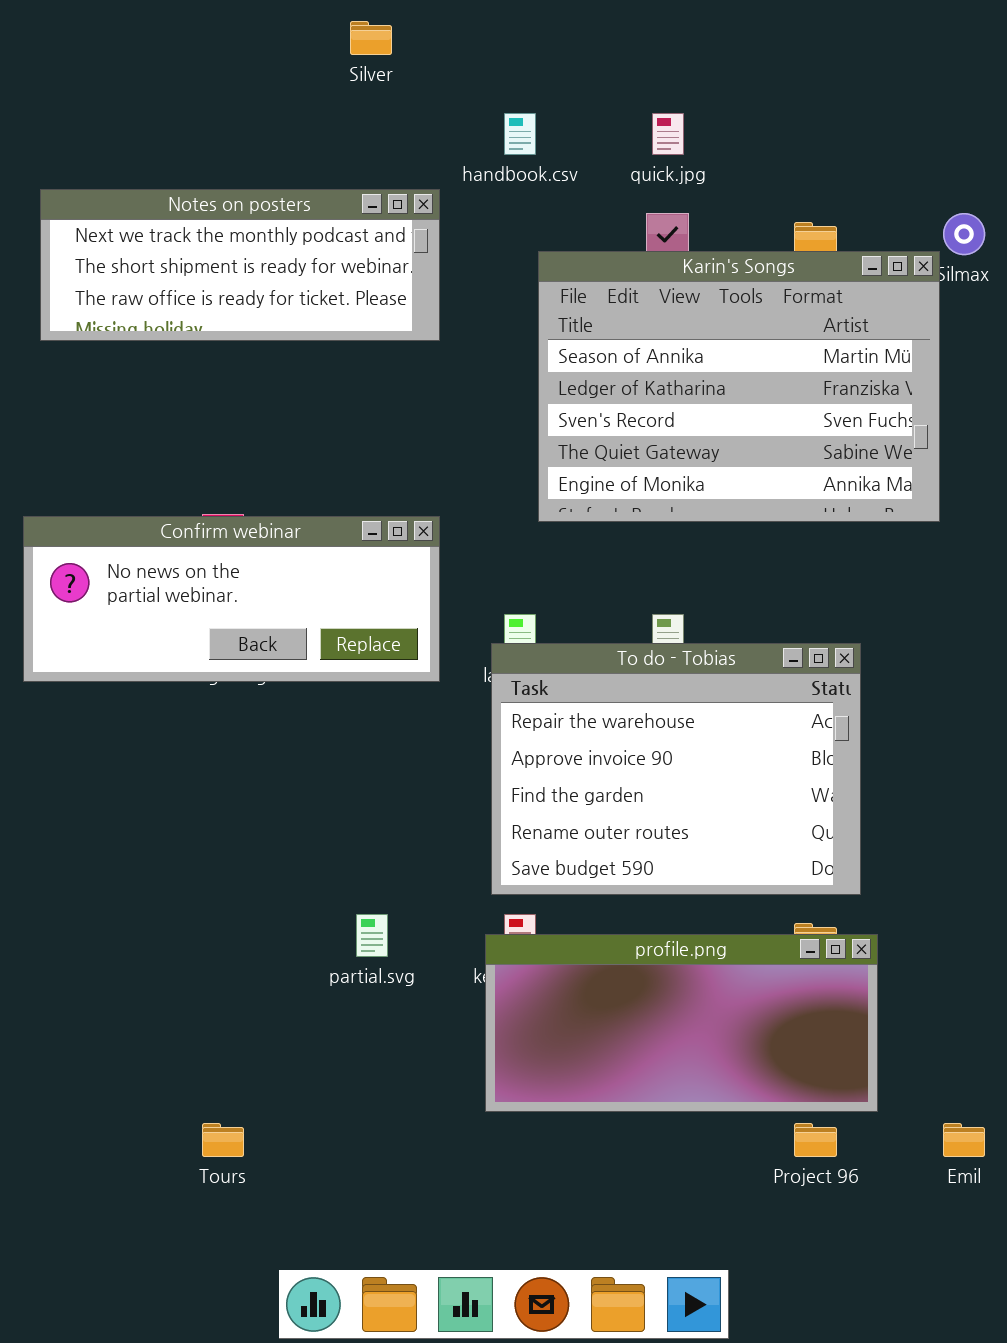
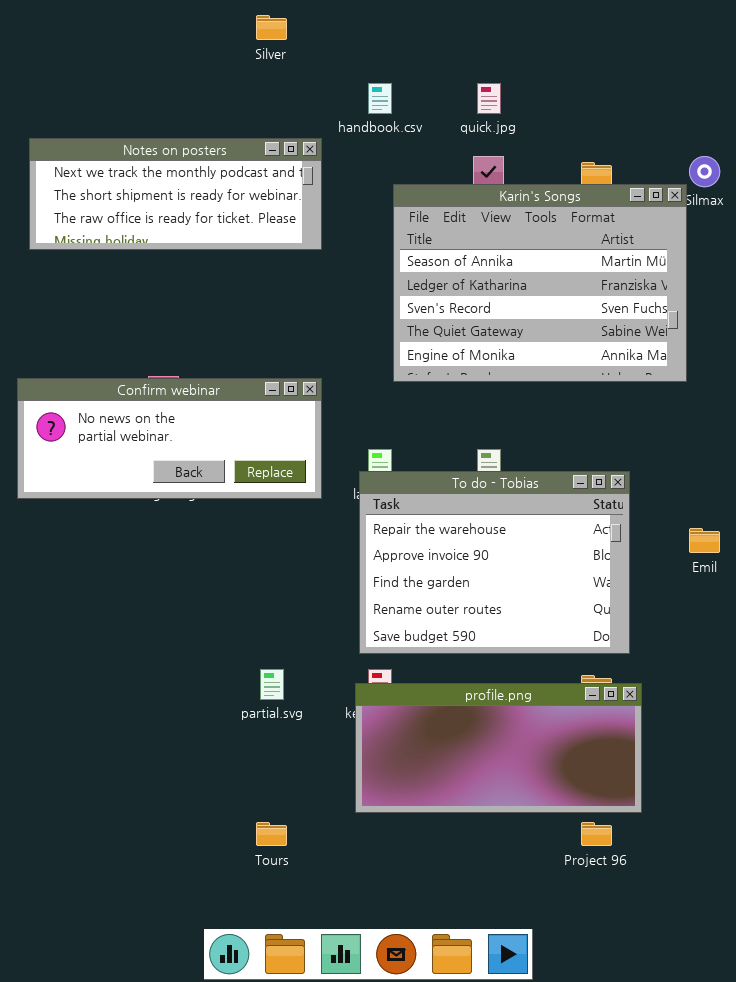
Tours: [202,1123,244,1157] -> [256,822,287,846], moved
Emil: [943,1123,985,1157] -> [689,528,720,553], moved

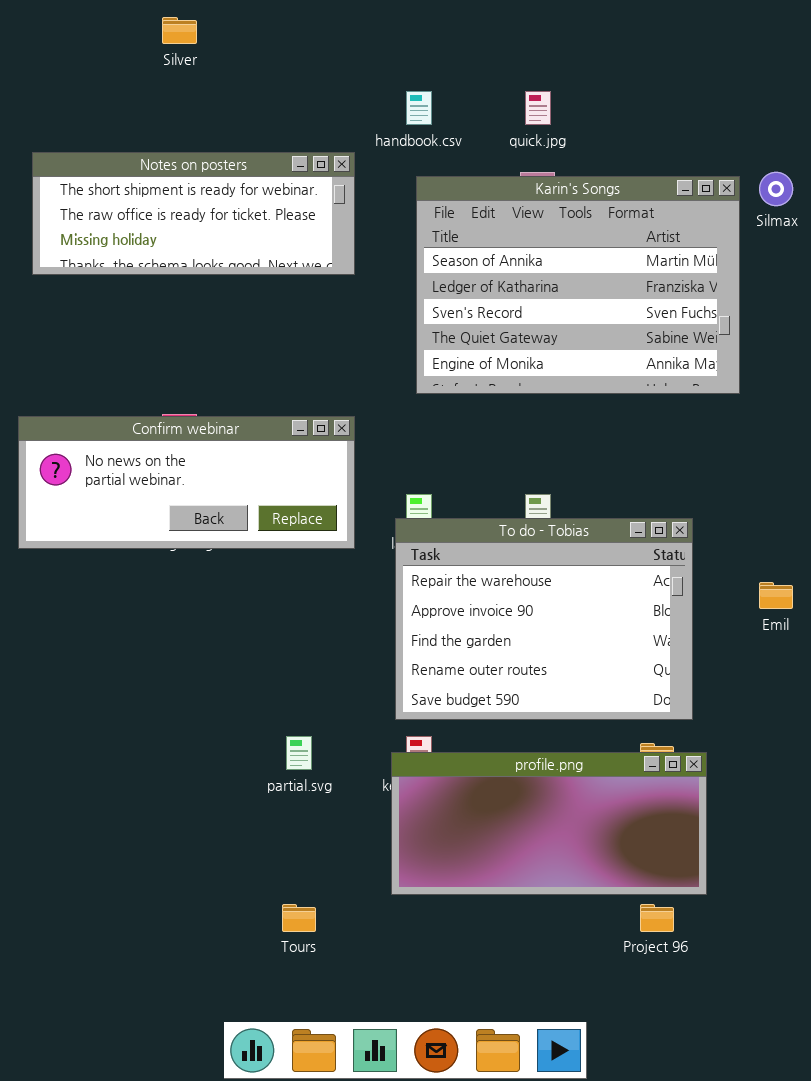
Silver: [256,15,287,40] -> [162,17,197,44], moved
Notes on posters: [29,138,322,250] -> [32,152,355,275], scrolled down 1 row
Karin's Songs: [393,184,687,382] -> [416,176,740,394], moved

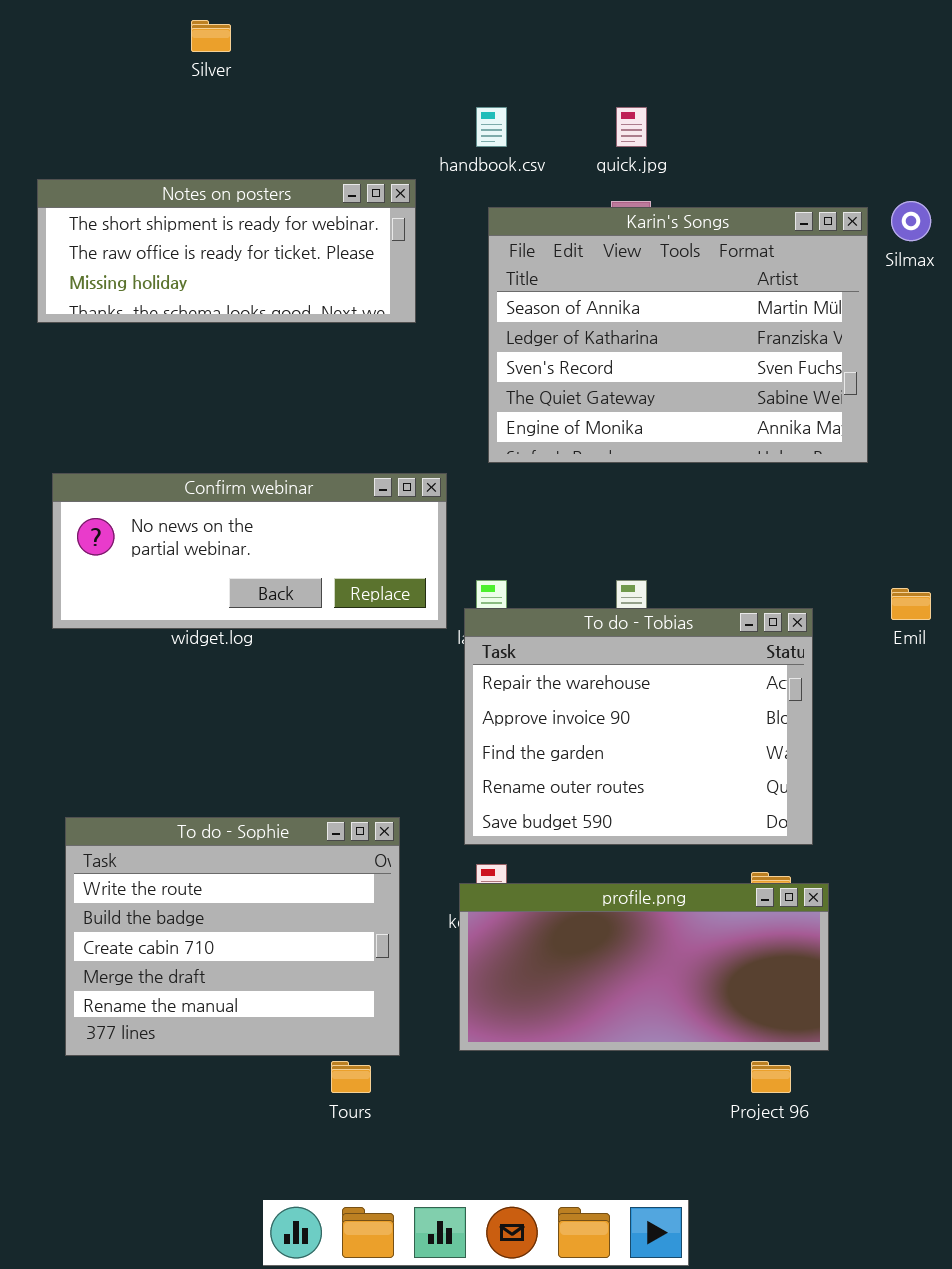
Confirm webinar: [18,416,355,549] -> [52,473,447,629], moved
Emil: [759,582,793,609] -> [891,588,931,620], moved
To do - Sophie: none -> [65,817,400,1056], opened

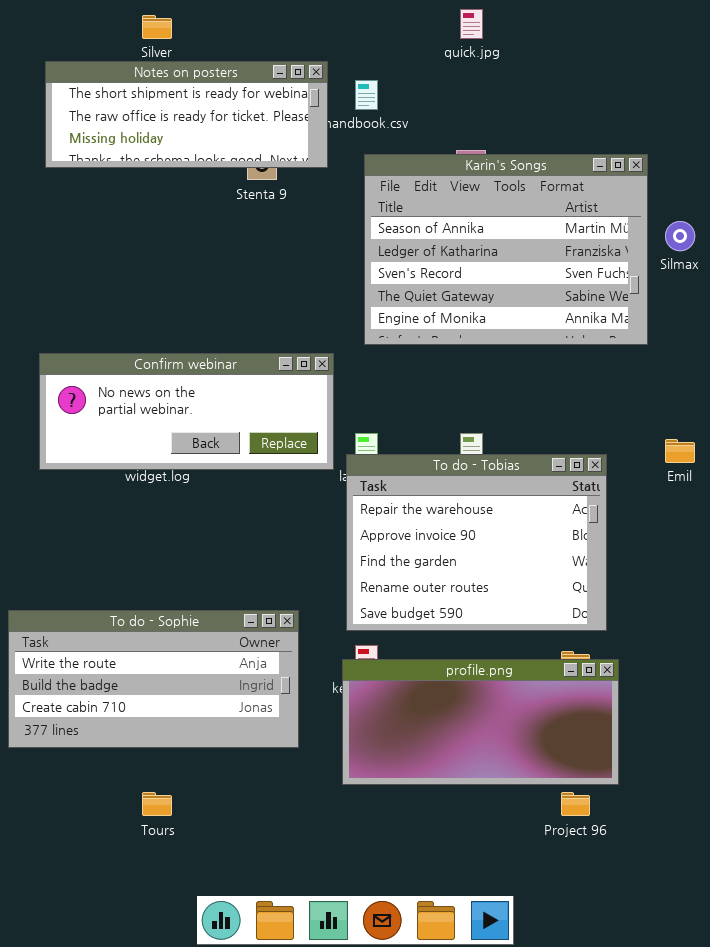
quick.jpg: [616,107,647,147] -> [460,9,483,39], moved
Notes on posters: [37,179,416,323] -> [45,61,328,168], moved
Silmax: [891,201,931,241] -> [665,221,695,251], moved
To do - Sophie: [65,817,400,1056] -> [8,610,299,748], resized
Tours: [331,1061,371,1093] -> [142,792,172,816], moved

